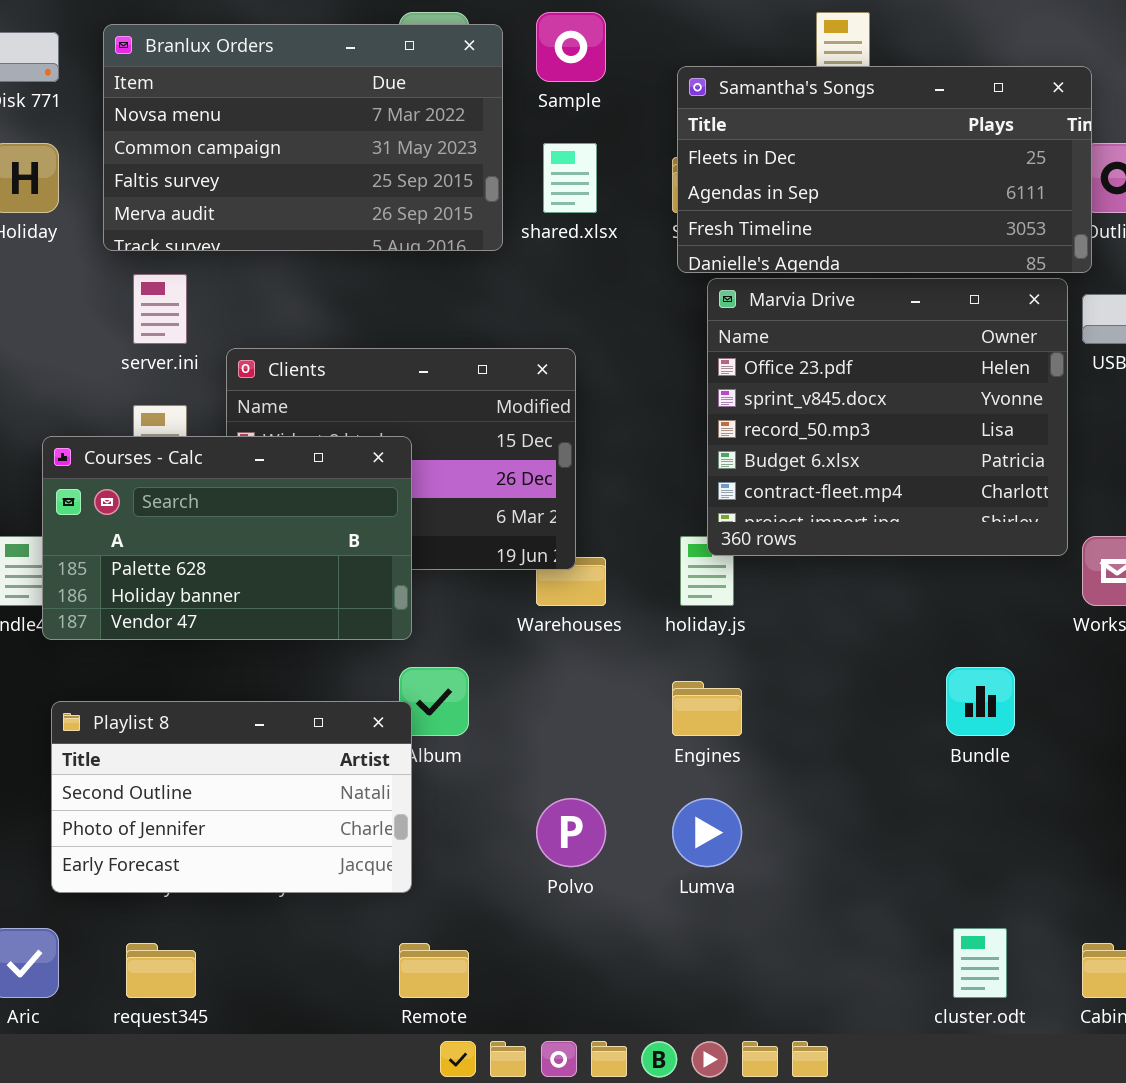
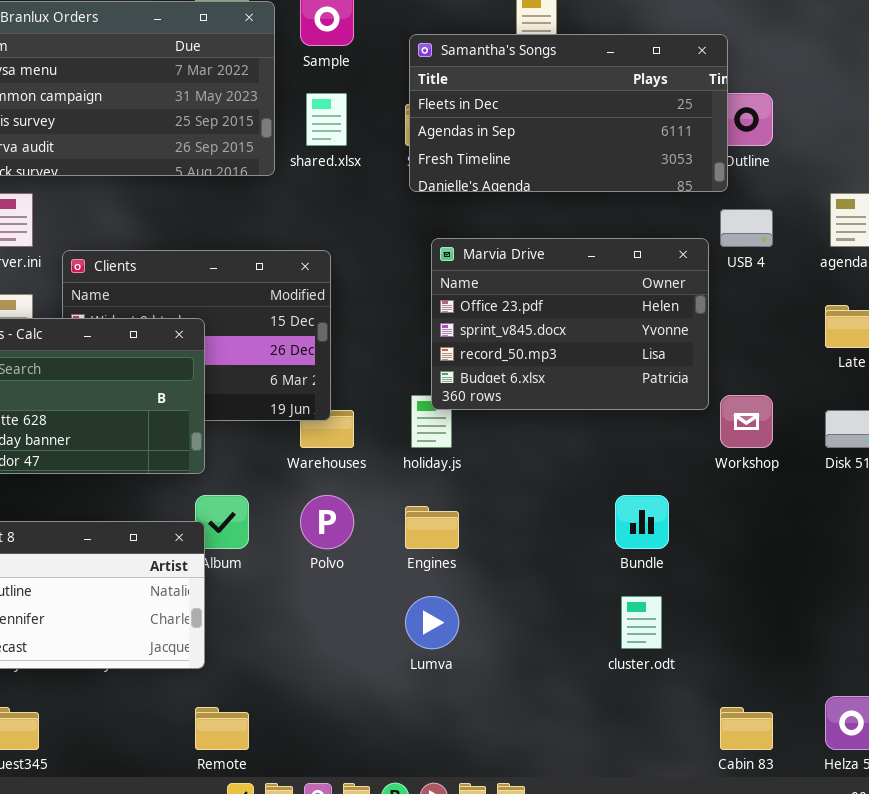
Marvia Drive: [707,278,1068,556] -> [431,238,709,410], resized
Polvo: [536,798,606,867] -> [300,495,354,549], moved
cluster.odt: [953,928,1007,998] -> [621,596,662,649], moved

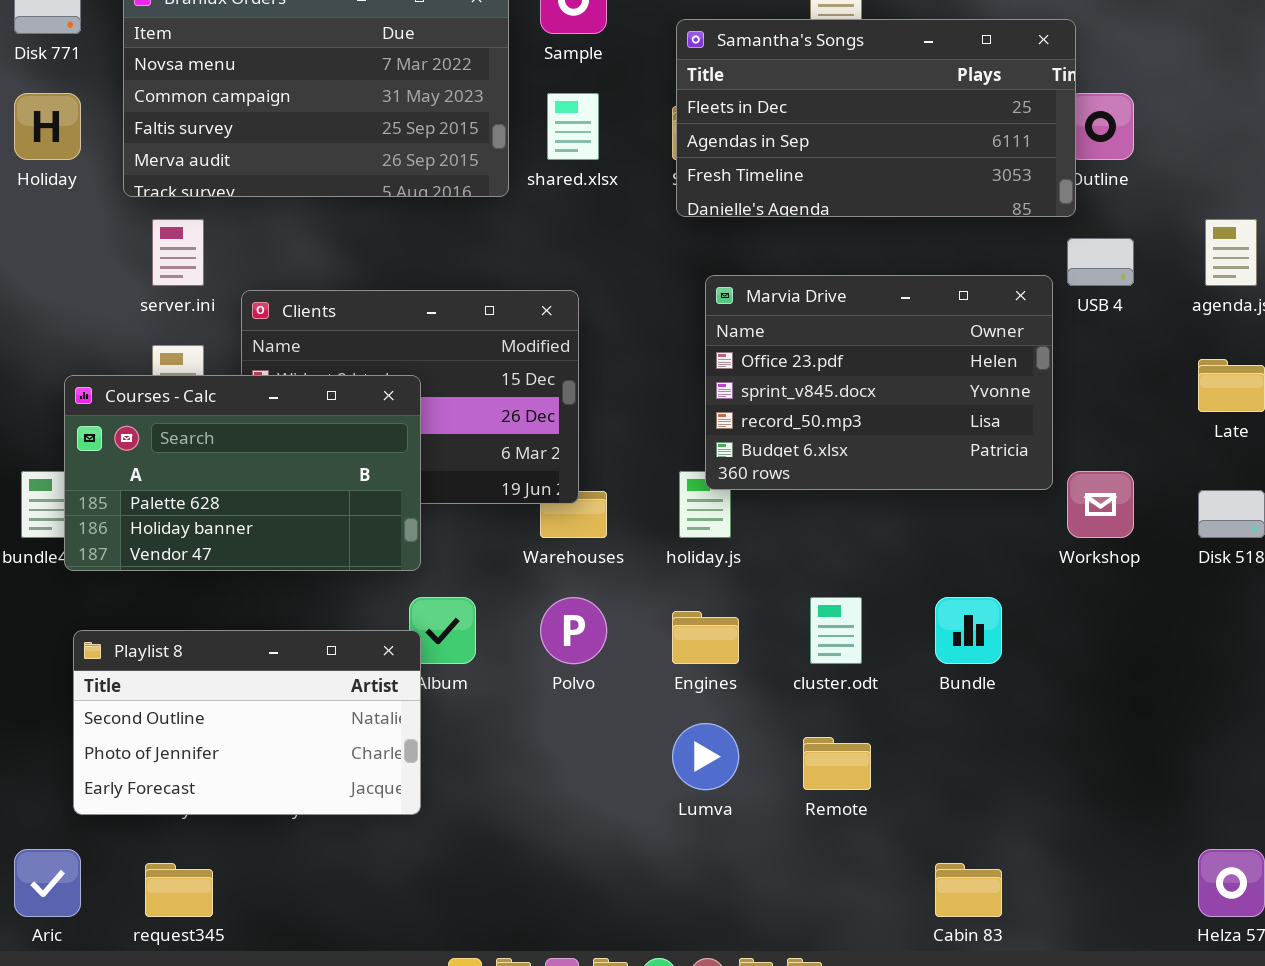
cluster.odt: [621,596,662,649] -> [810,597,862,664], moved
Remote: [195,707,249,750] -> [803,737,871,790], moved
Cabin 83: [720,707,773,750] -> [935,863,1002,917], moved

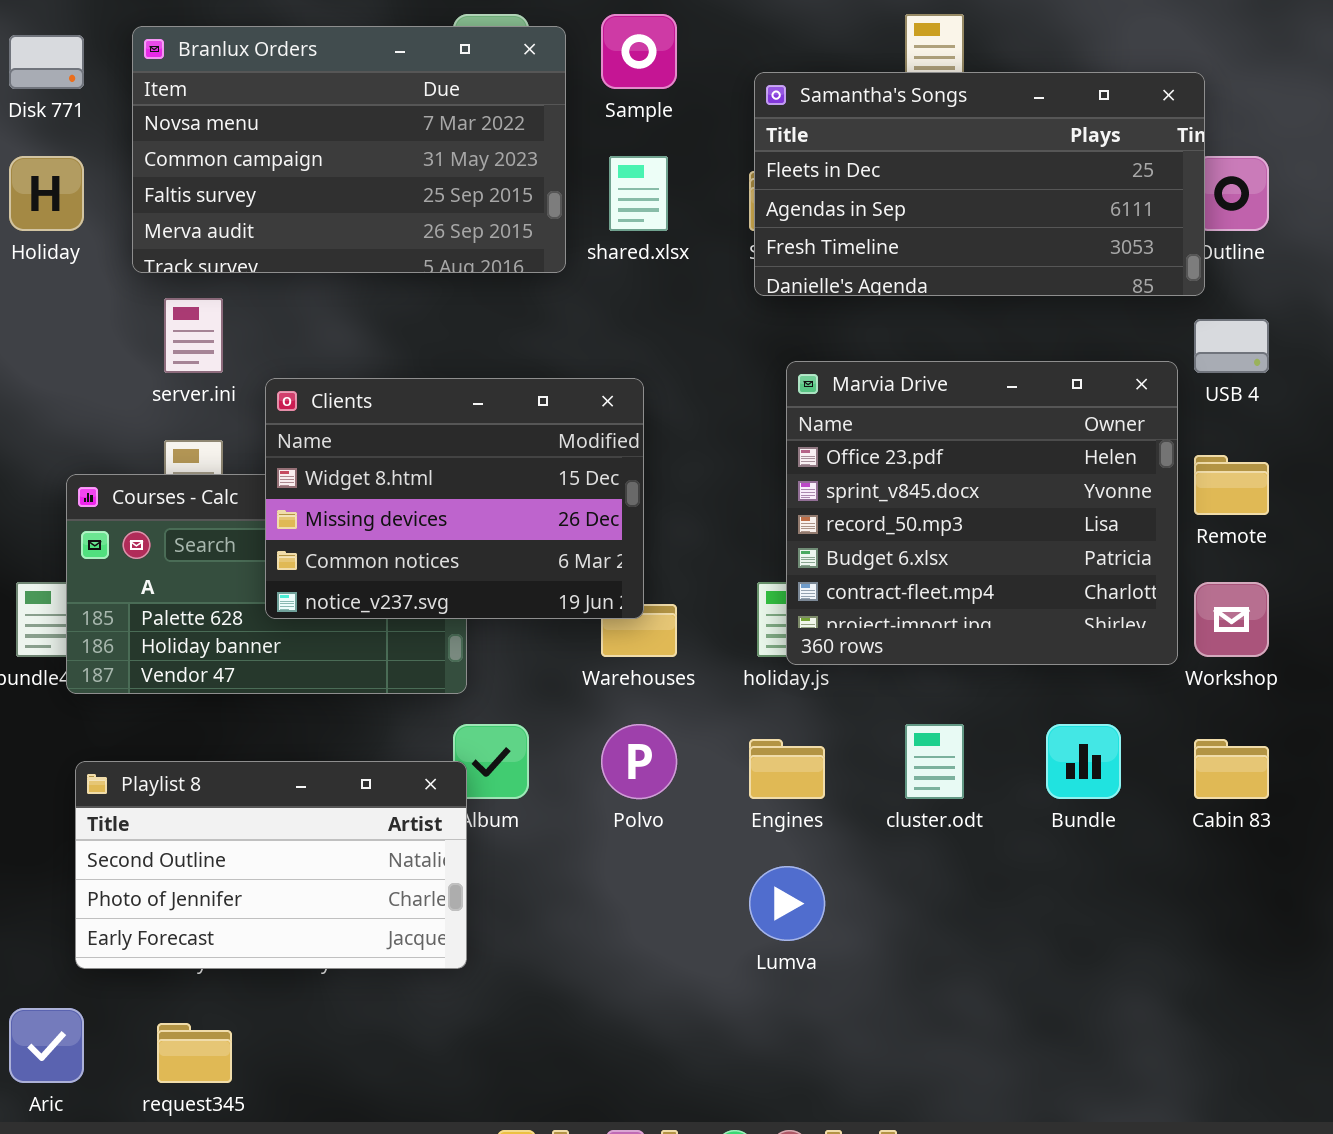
Marvia Drive: [705,275,1053,490] -> [786,361,1178,665], resized
Clients: [241,290,579,504] -> [265,378,644,619], raised
Remote: [803,737,871,790] -> [1194,455,1269,515], moved
Cabin 83: [935,863,1002,917] -> [1194,739,1269,799], moved

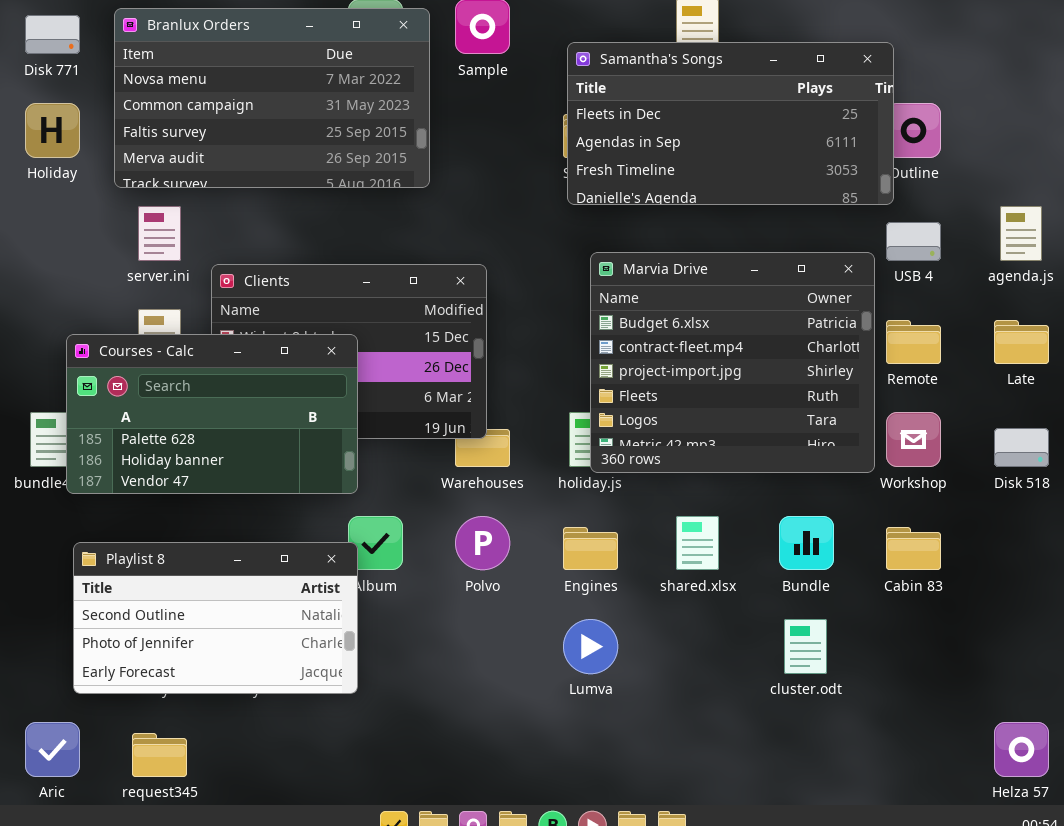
shared.xlsx: [609,156,668,231] -> [676,516,719,570], moved
Marvia Drive: [786,361,1178,665] -> [590,252,875,473], scrolled down 3 rows
Courses - Calc: [66,474,467,694] -> [66,334,358,494], raised
cluster.odt: [905,724,964,799] -> [784,619,827,674], moved

